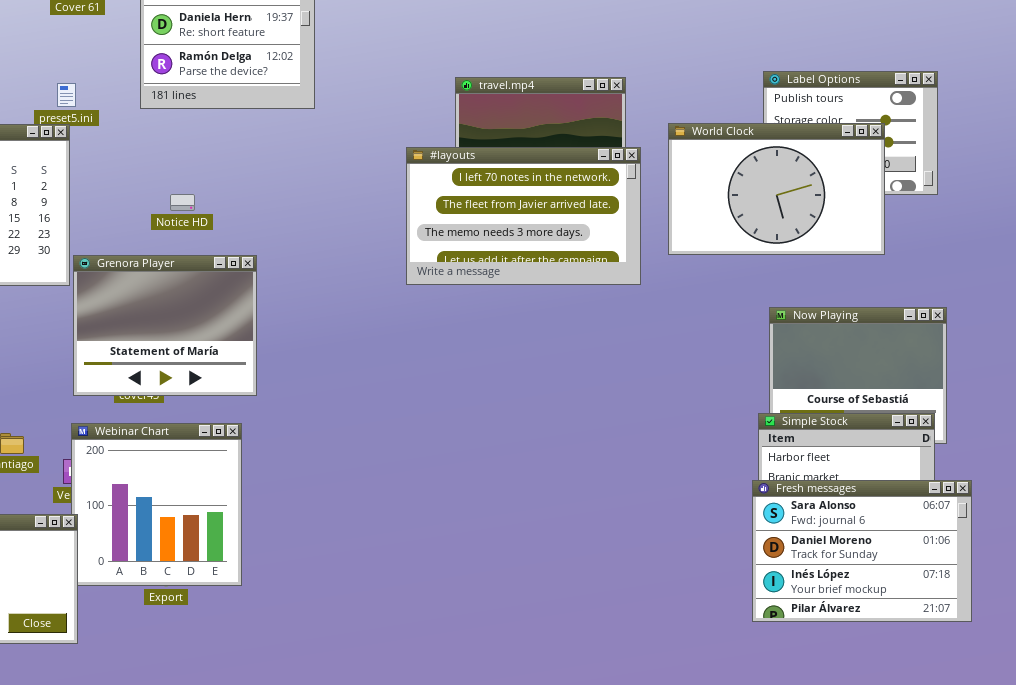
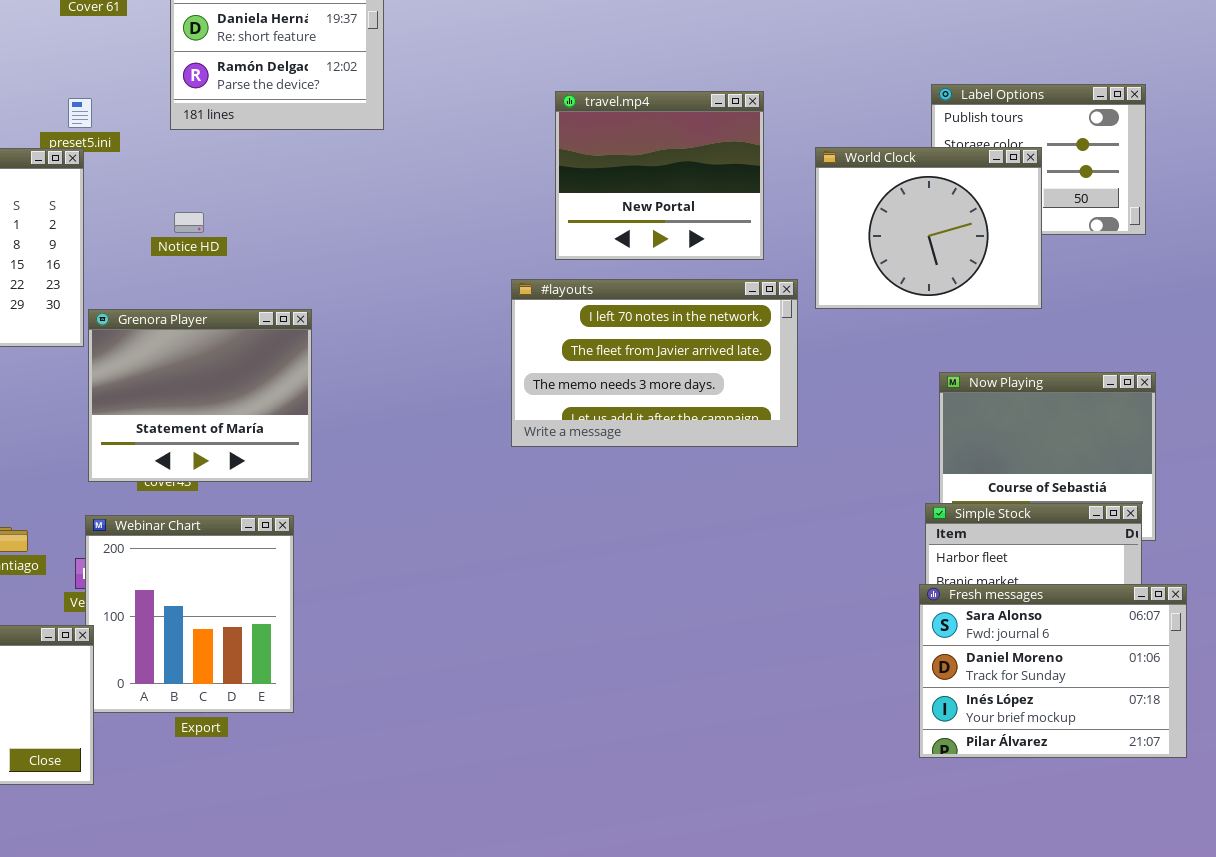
World Clock: [668,123,885,255] -> [815,147,1042,309], resized
#layouts: [406,147,641,285] -> [511,279,798,447], moved
Notice HD: [170,194,195,211] -> [174,212,204,233], moved

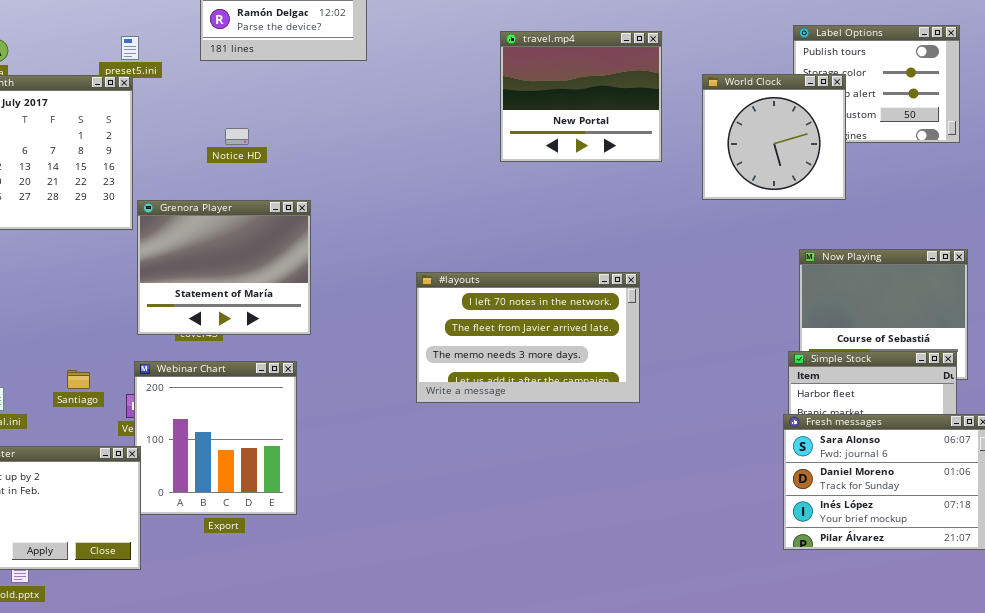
World Clock: [815,147,1042,309] -> [702,74,846,200], resized
Notice HD: [174,212,204,233] -> [225,128,249,145], moved
#layouts: [511,279,798,447] -> [416,272,640,403], moved

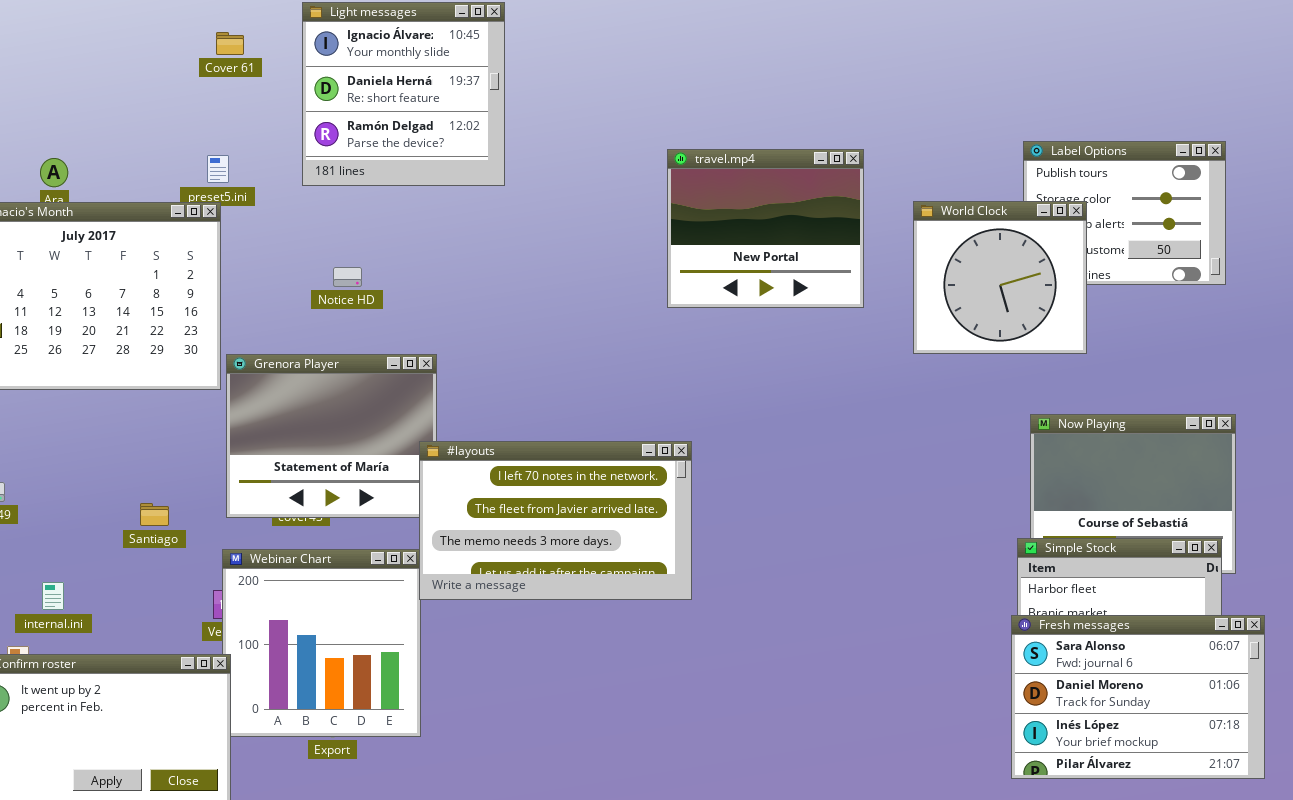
#layouts: [416,272,640,403] -> [419,441,692,600], moved
Santiago: [67,370,90,389] -> [140,503,169,526], moved

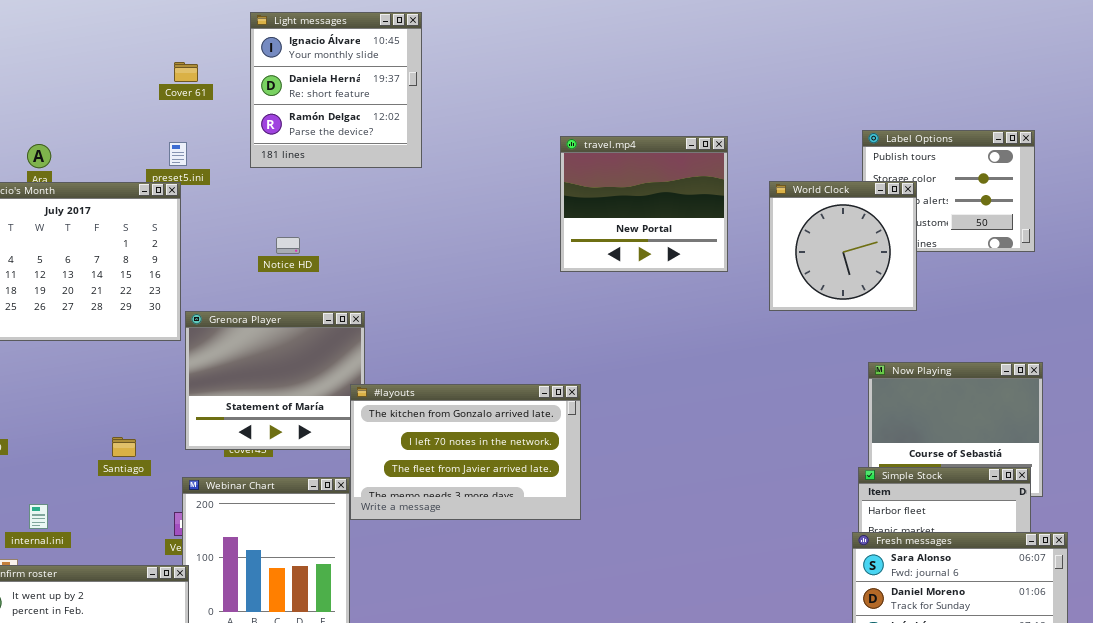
Cover 61: [216,32,244,55] -> [174,62,198,82], moved
#layouts: [419,441,692,600] -> [350,384,581,520], scrolled up 1 row

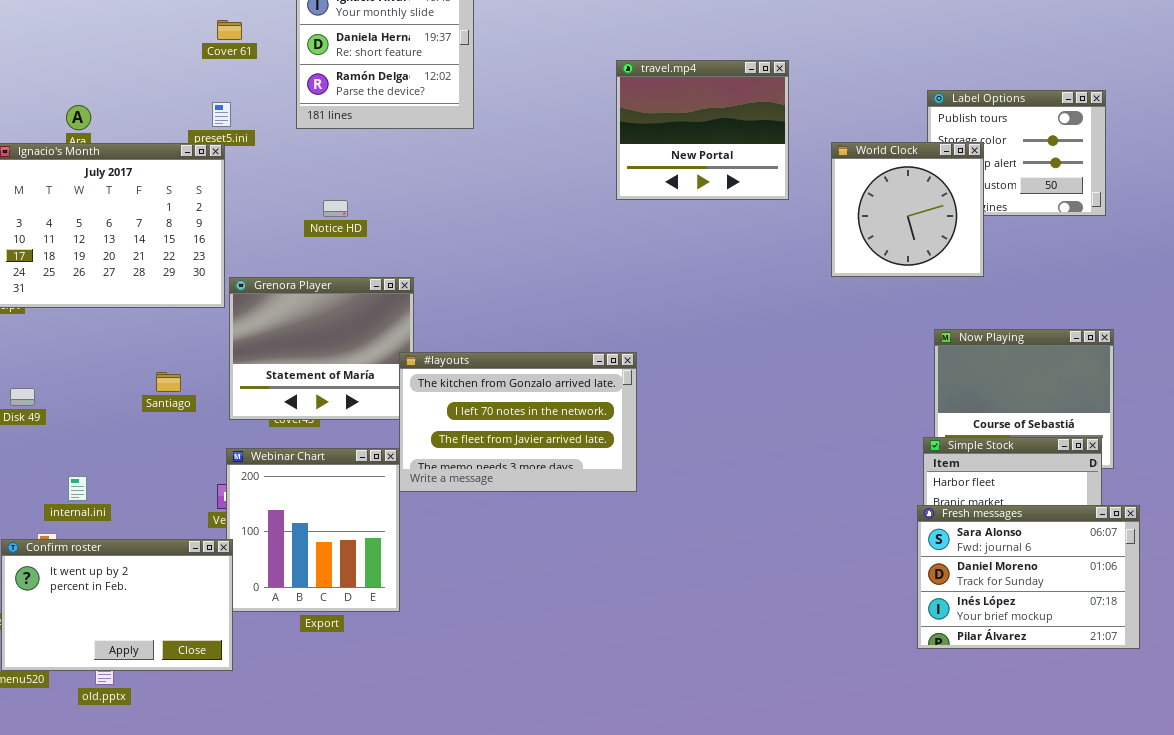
travel.mp4: [560,136,728,272] -> [616,60,789,200], moved
Santiago: [112,437,136,457] -> [156,372,181,392], moved

